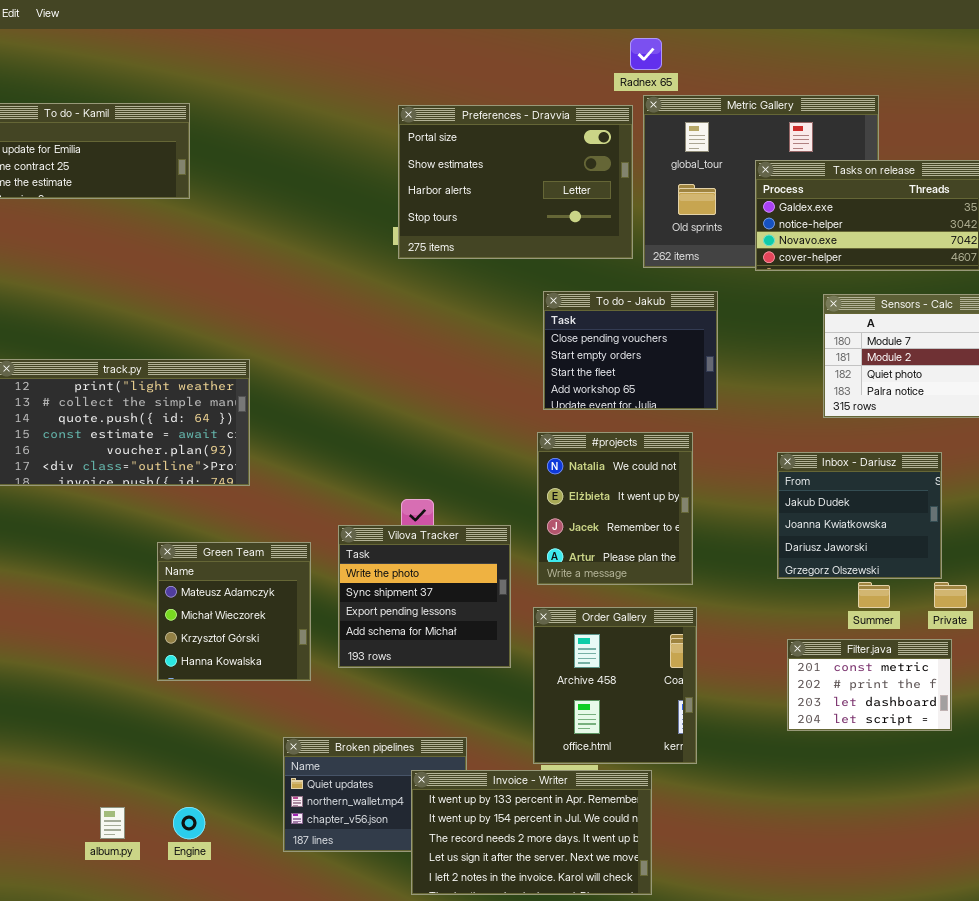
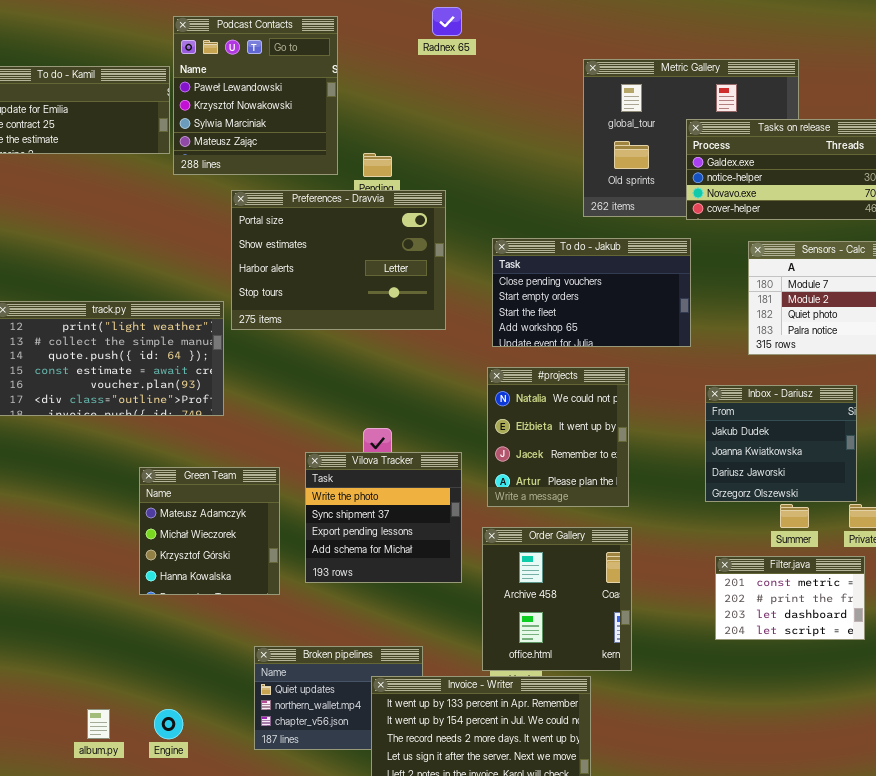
Radnex 65: [630,38,662,70] -> [432,7,462,36], moved
Podcast Contacts: none -> [173,16,338,175], opened
Preferences - Dravvia: [398,105,633,259] -> [231,190,446,330], moved
To do - Jakub: [543,291,718,410] -> [492,238,691,347], resized

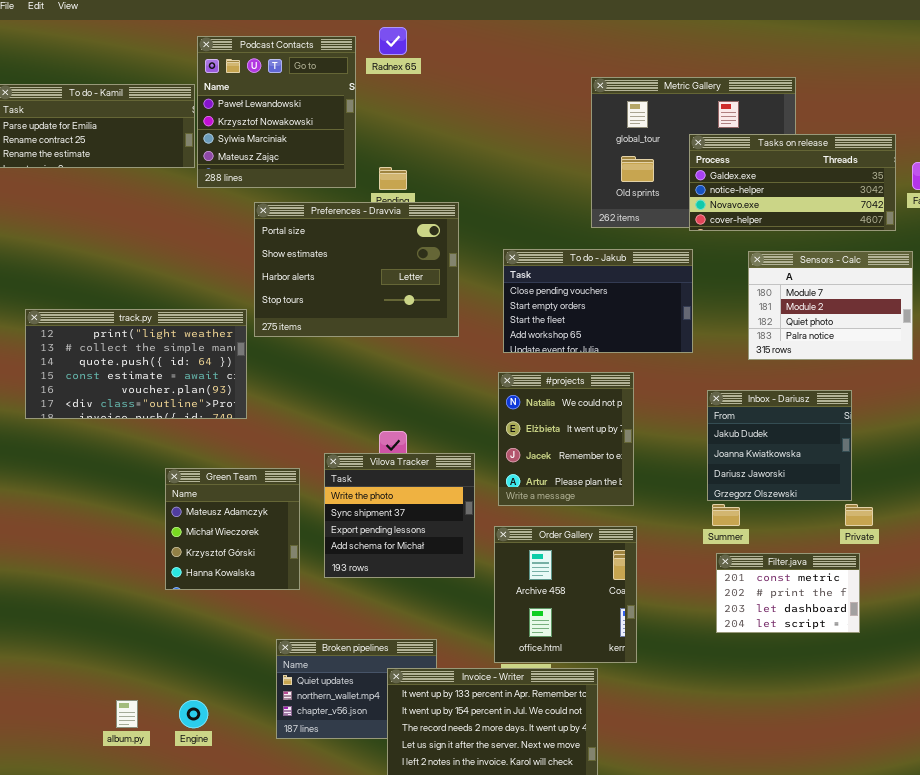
Radnex 65: [432,7,462,36] -> [379,27,407,55], moved
Summer: [780,504,809,528] -> [712,504,740,526], moved

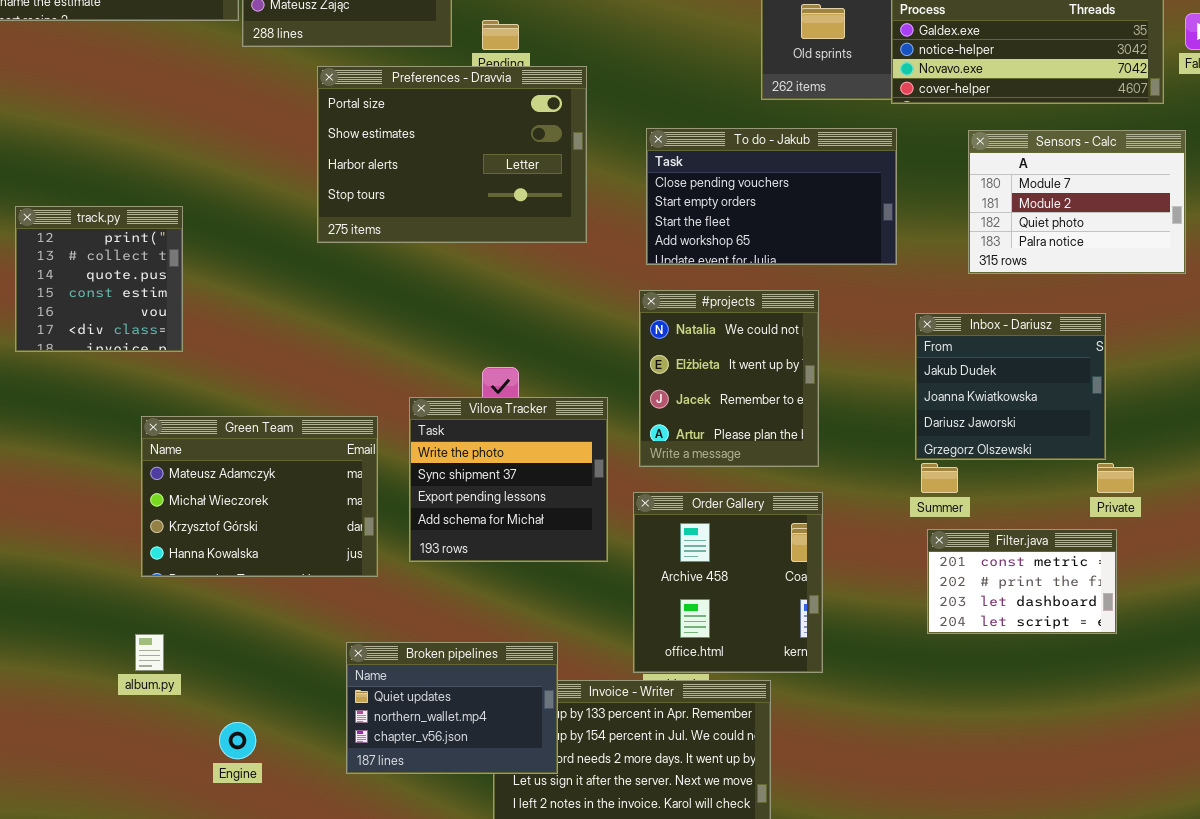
track.py: [25,309,247,419] -> [15,206,183,352], resized
Green Team: [165,468,300,590] -> [141,416,378,577], resized
Broken pipelines: [276,639,437,739] -> [346,642,558,774], raised
album.py: [116,700,138,728] -> [135,634,164,671], moved

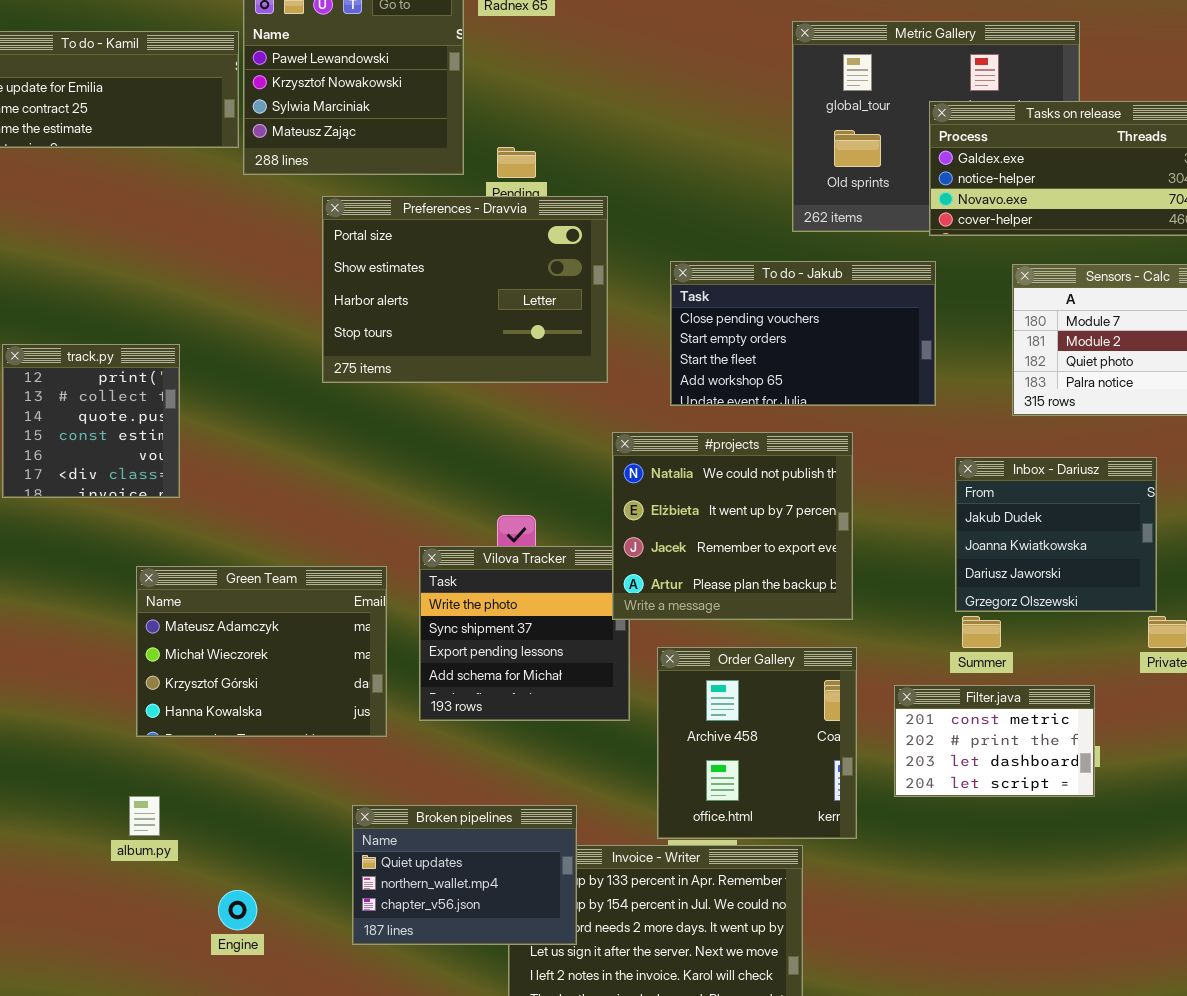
#projects: [639,290,819,467] -> [612,432,853,620], resized
Filter.java: [927,529,1117,634] -> [894,685,1095,797], moved

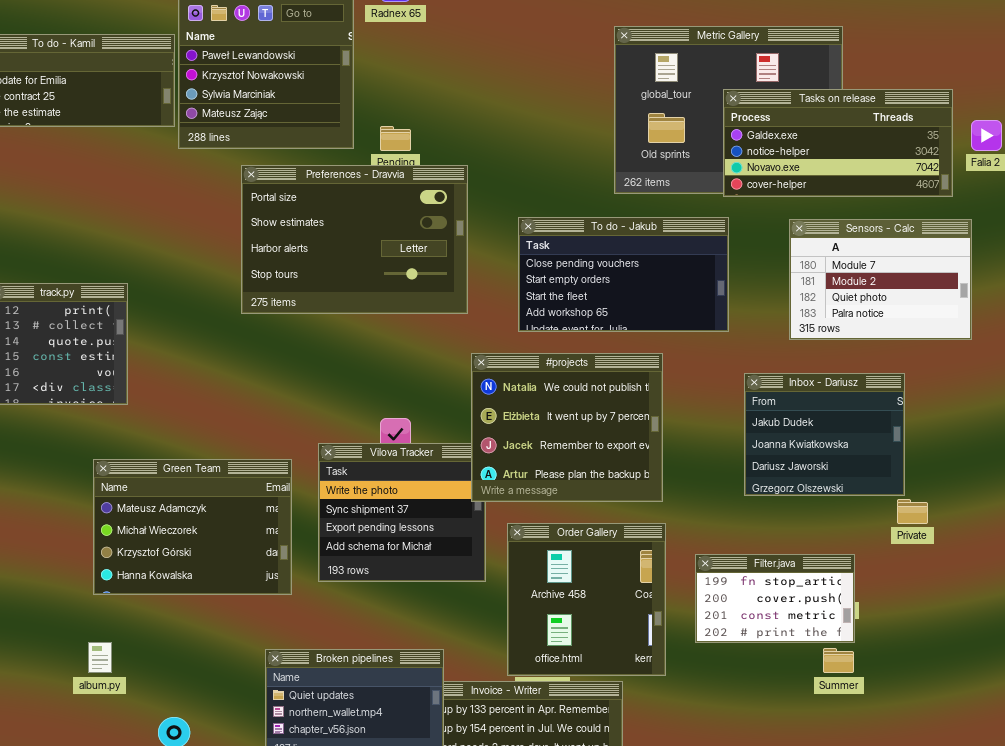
Summer: [962,616,1001,648] -> [823,648,854,673], moved
Filter.java: [894,685,1095,797] -> [695,554,855,643], scrolled up 2 rows

